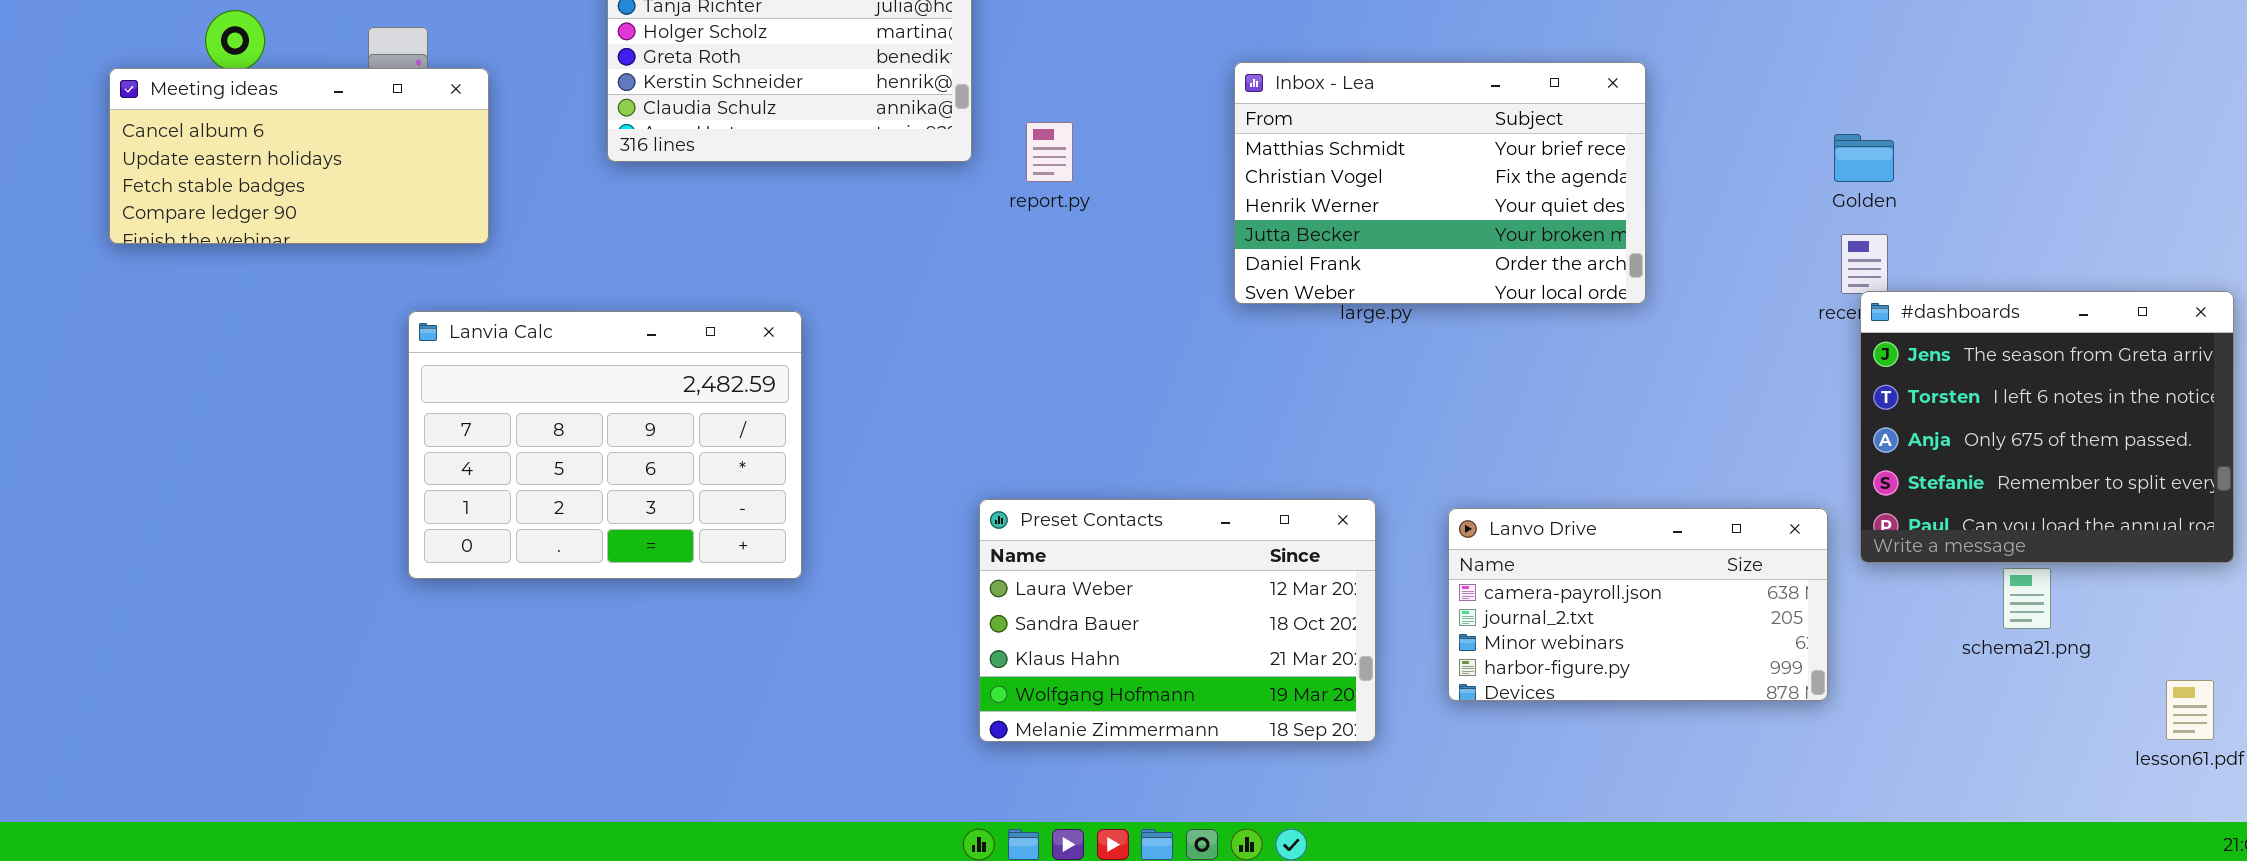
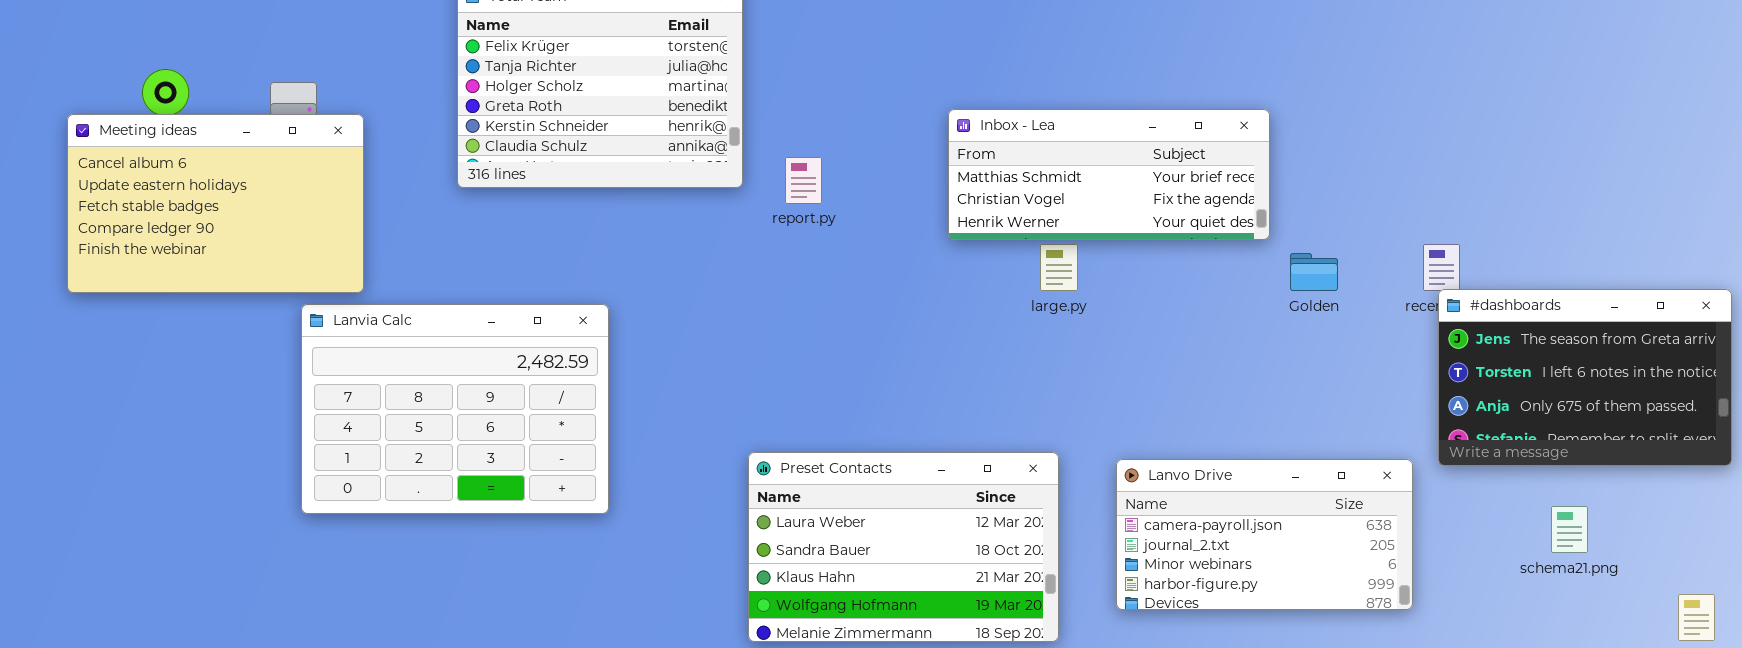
Inbox - Lea: [1234,62,1646,304] -> [948,109,1270,240], resized
Meeting ideas: [109,68,489,244] -> [67,114,364,293], resized
Golden: [1834,134,1894,182] -> [1290,253,1338,291], moved
#dashboards: [1860,291,2234,563] -> [1438,289,1732,466], resized

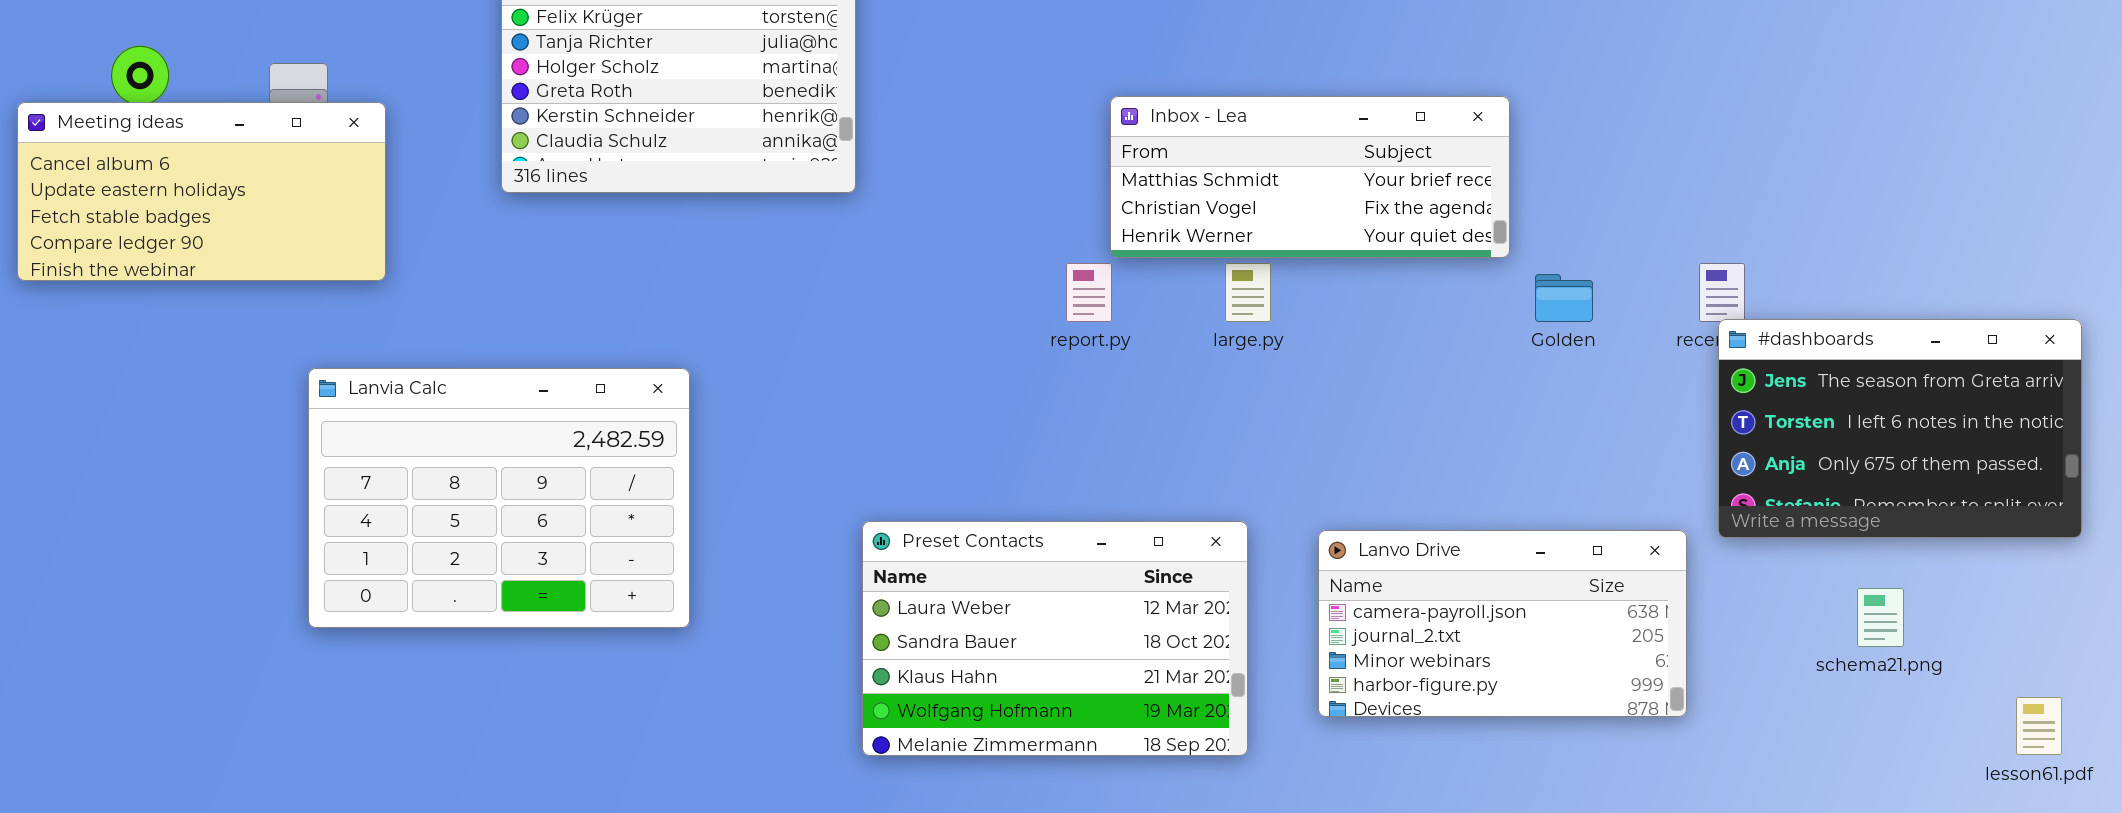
Meeting ideas: [67,114,364,293] -> [17,102,386,281], resized
report.py: [785,157,822,204] -> [1066,263,1112,322], moved
Lanvia Calc: [301,304,609,514] -> [308,368,690,628], moved

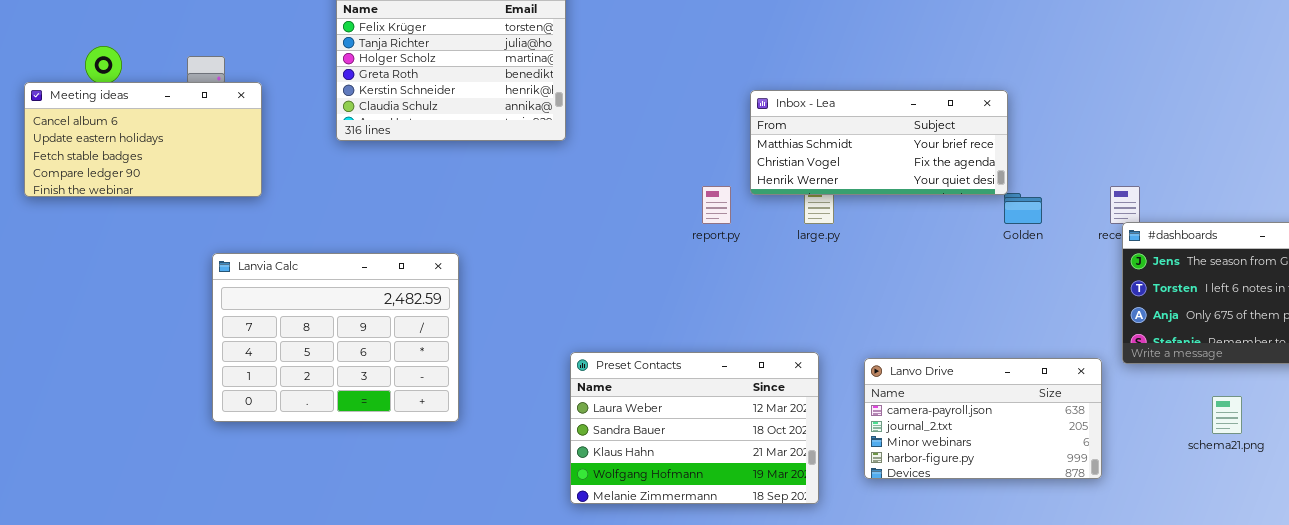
Inbox - Lea: [1110,96,1510,258] -> [750,90,1008,195], moved

